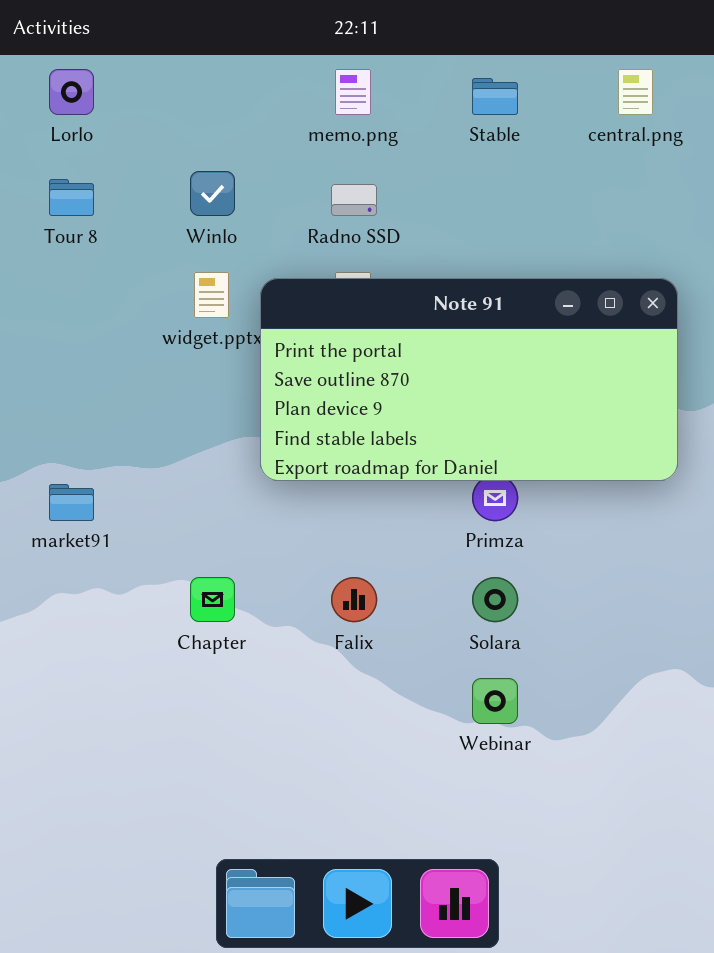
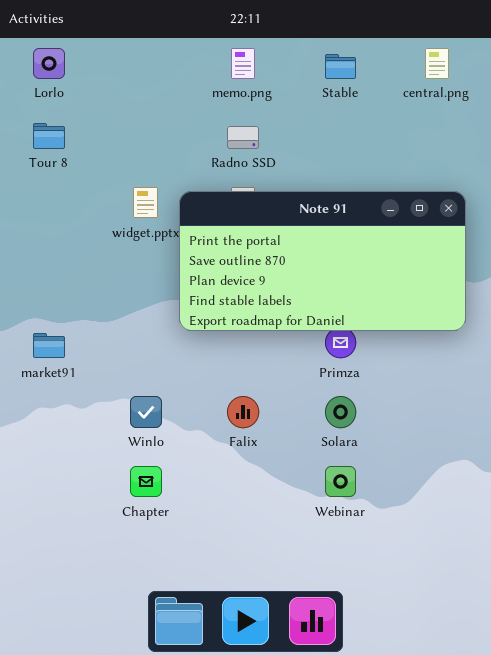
Winlo: [190,171,235,216] -> [130,396,162,428], moved
Chapter: [190,577,235,622] -> [130,466,162,497], moved

